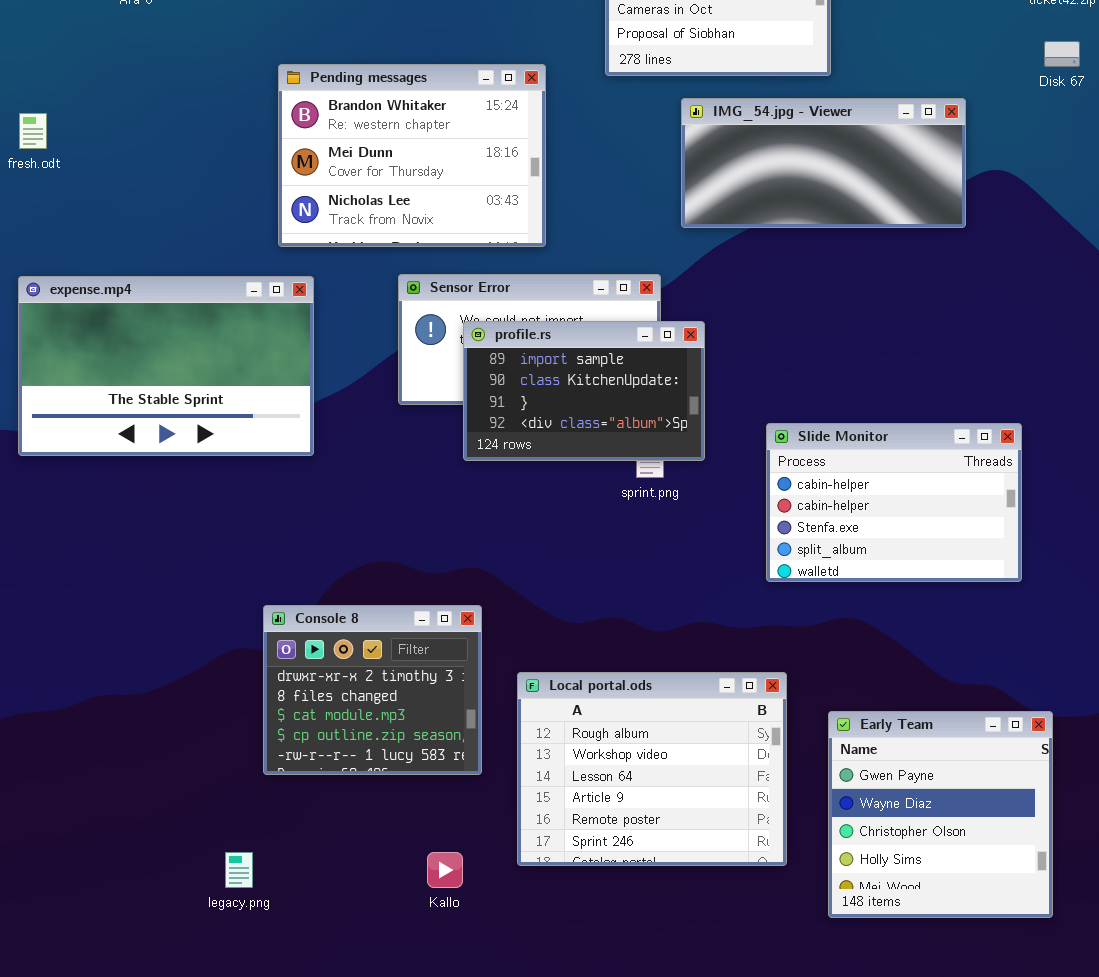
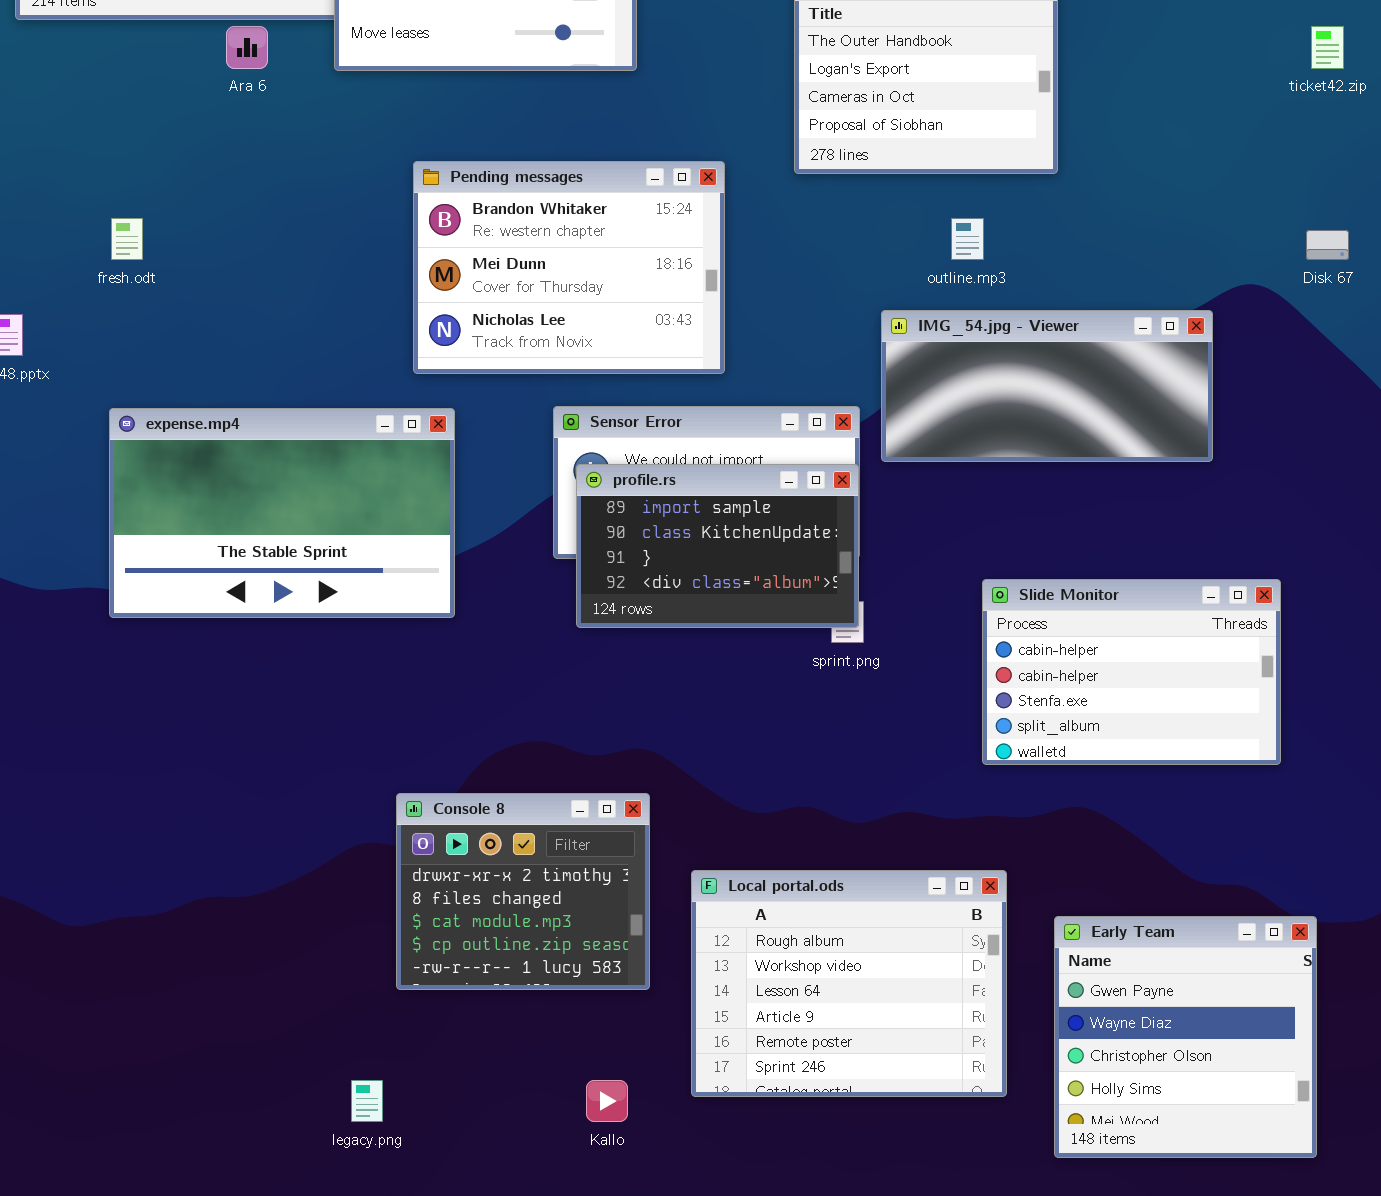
Disk 67: [1044,41,1080,67] -> [1306,230,1349,260], moved
IMG_54.jpg - Viewer: [681,98,966,228] -> [881,310,1213,462], moved
profile.rs: [463,321,705,461] -> [576,464,859,628], moved

